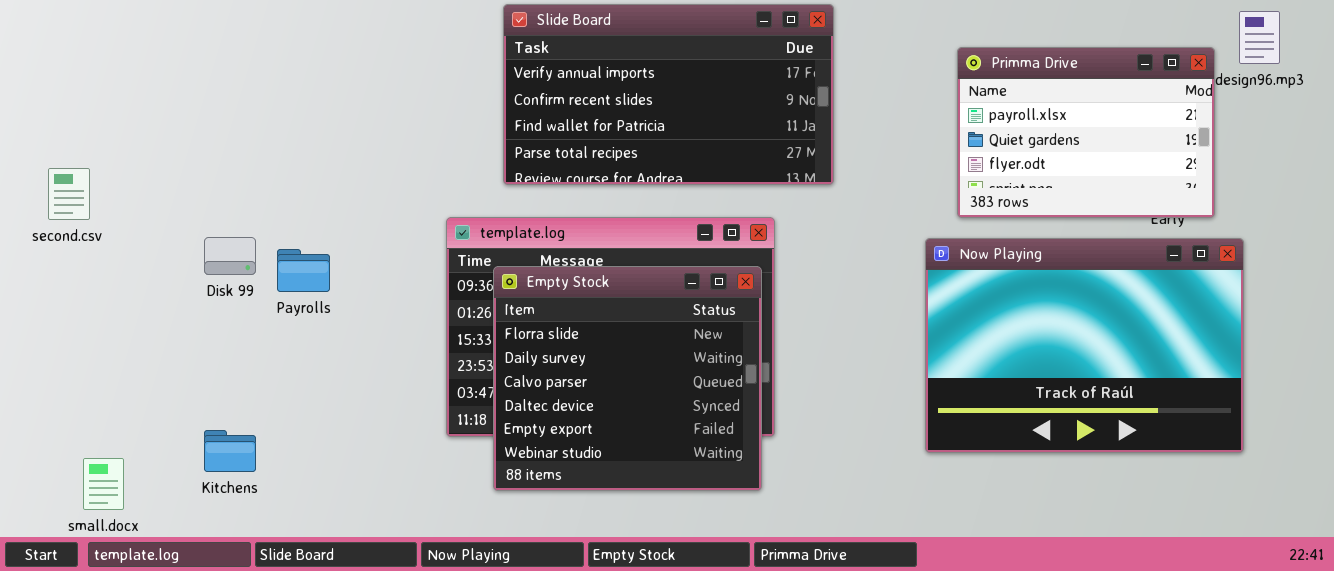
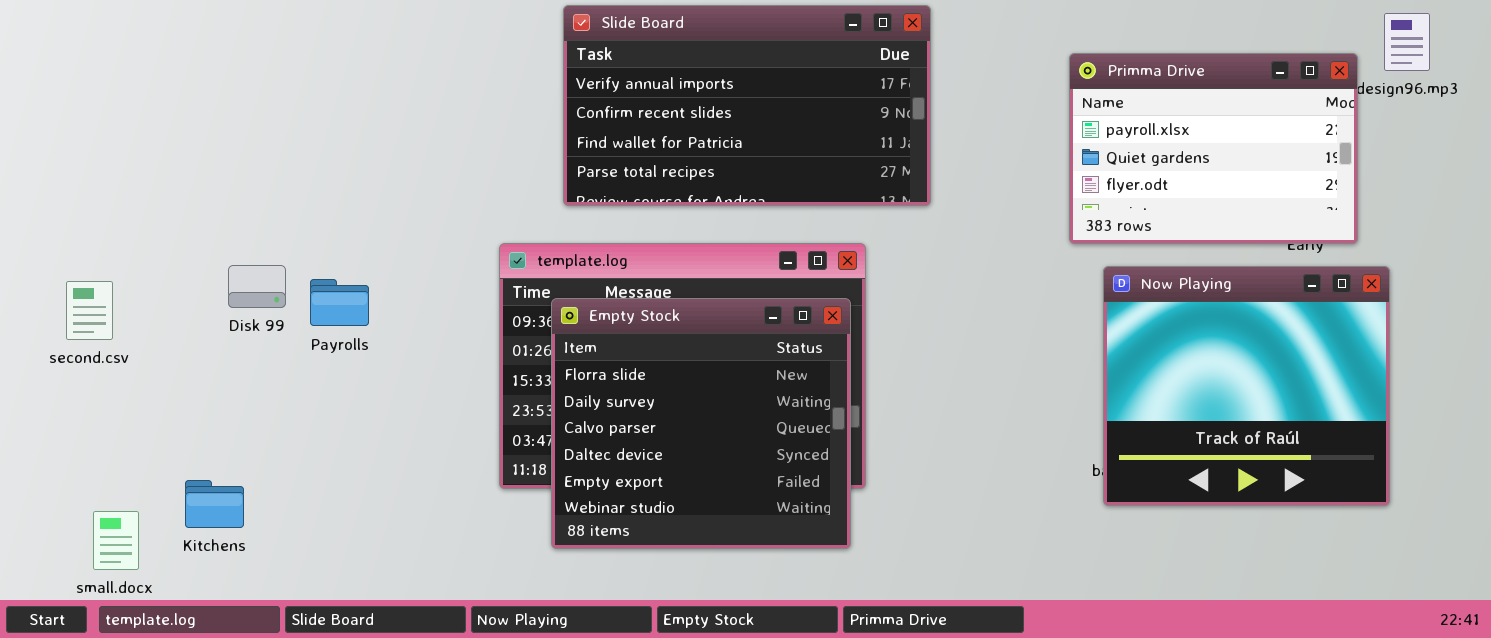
second.csv: [48,168,90,220] -> [66,281,113,340], moved
Now Playing: [925,238,1244,453] -> [1103,266,1390,506], resized
Kitchens: [204,430,256,472] -> [185,480,244,528], moved

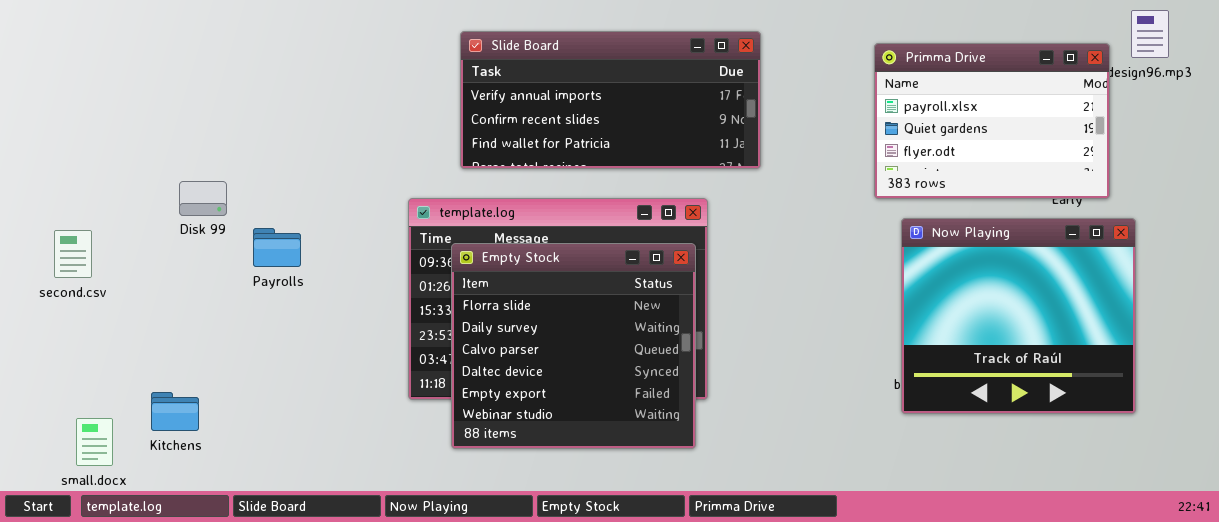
Slide Board: [563,5,931,206] -> [460,31,761,169], resized
Disk 99: [228,265,286,308] -> [179,181,227,216], moved

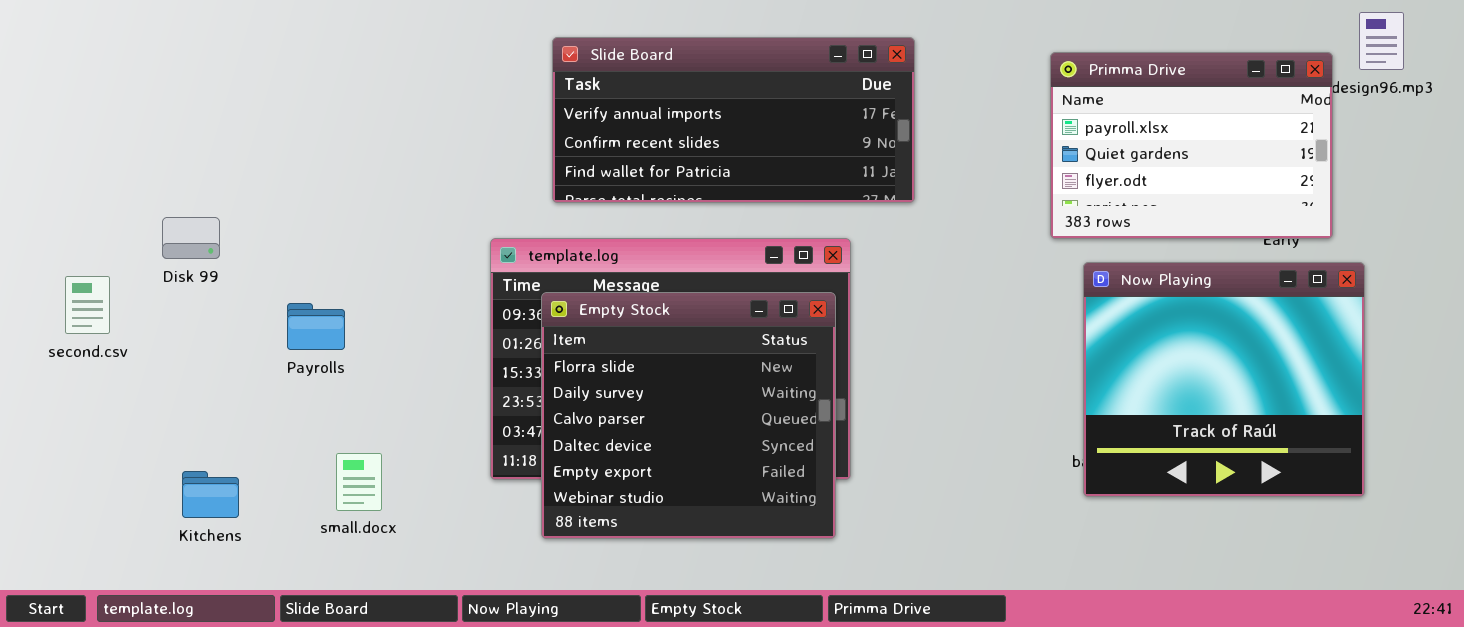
Disk 99: [179,181,227,216] -> [162,217,220,259], moved
Payrolls: [253,228,301,267] -> [287,303,345,350], moved
small.docx: [76,418,113,466] -> [336,453,382,511], moved

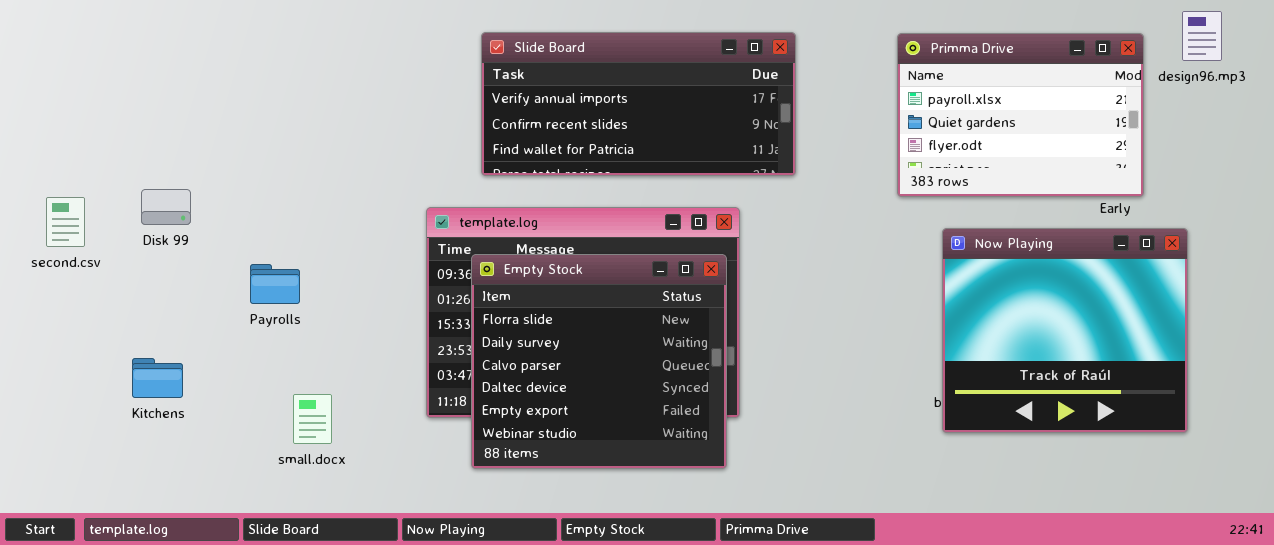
Primma Drive: [1050,52,1333,239] -> [897,33,1144,197], moved
second.csv: [65,276,110,334] -> [46,197,85,247], moved
Kitchens: [182,471,239,518] -> [132,358,183,398], moved

